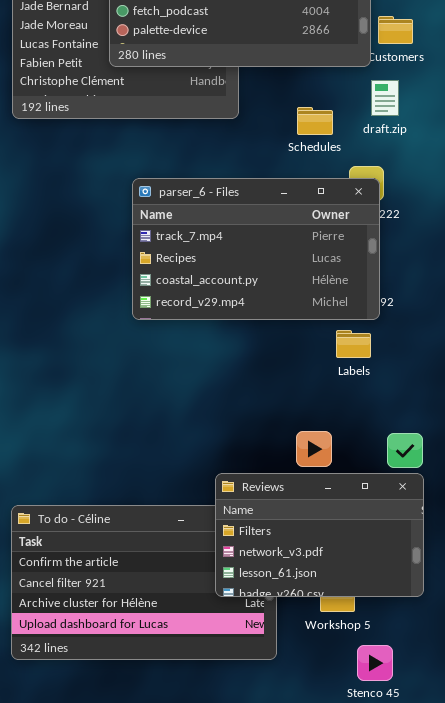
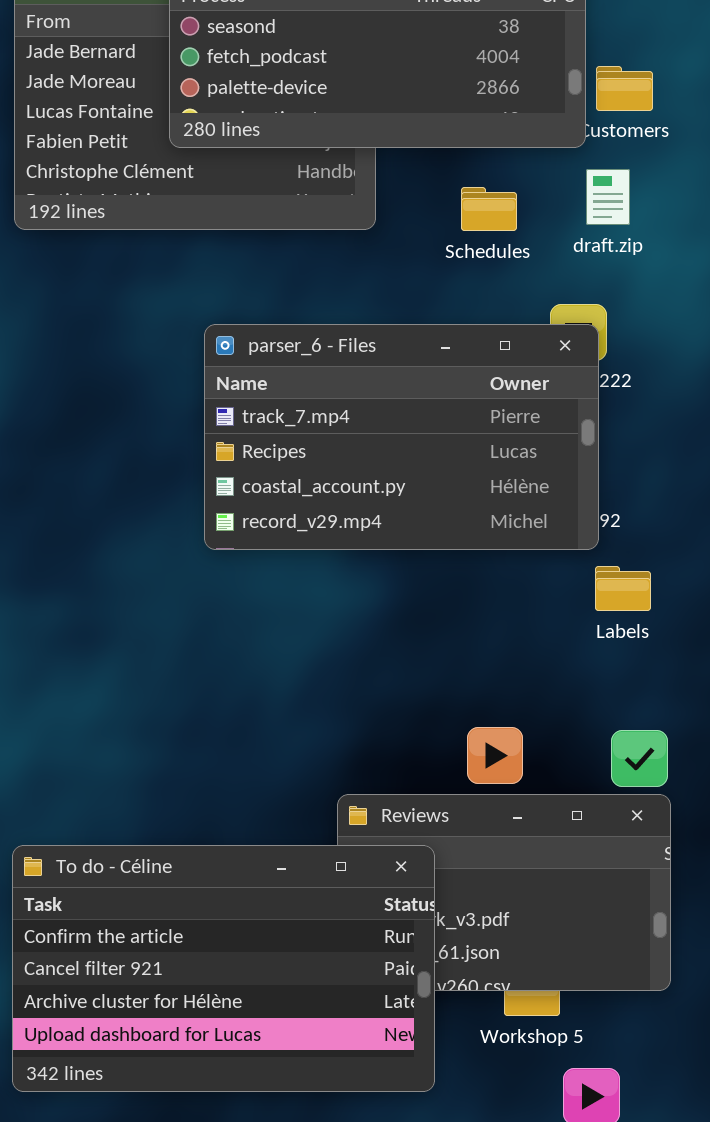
Schedules: [297,107,333,135] -> [461,187,517,231], moved
Labels: [336,330,371,358] -> [595,566,651,611], moved
To do - Céline: [11,505,277,660] -> [12,845,435,1092], raised

